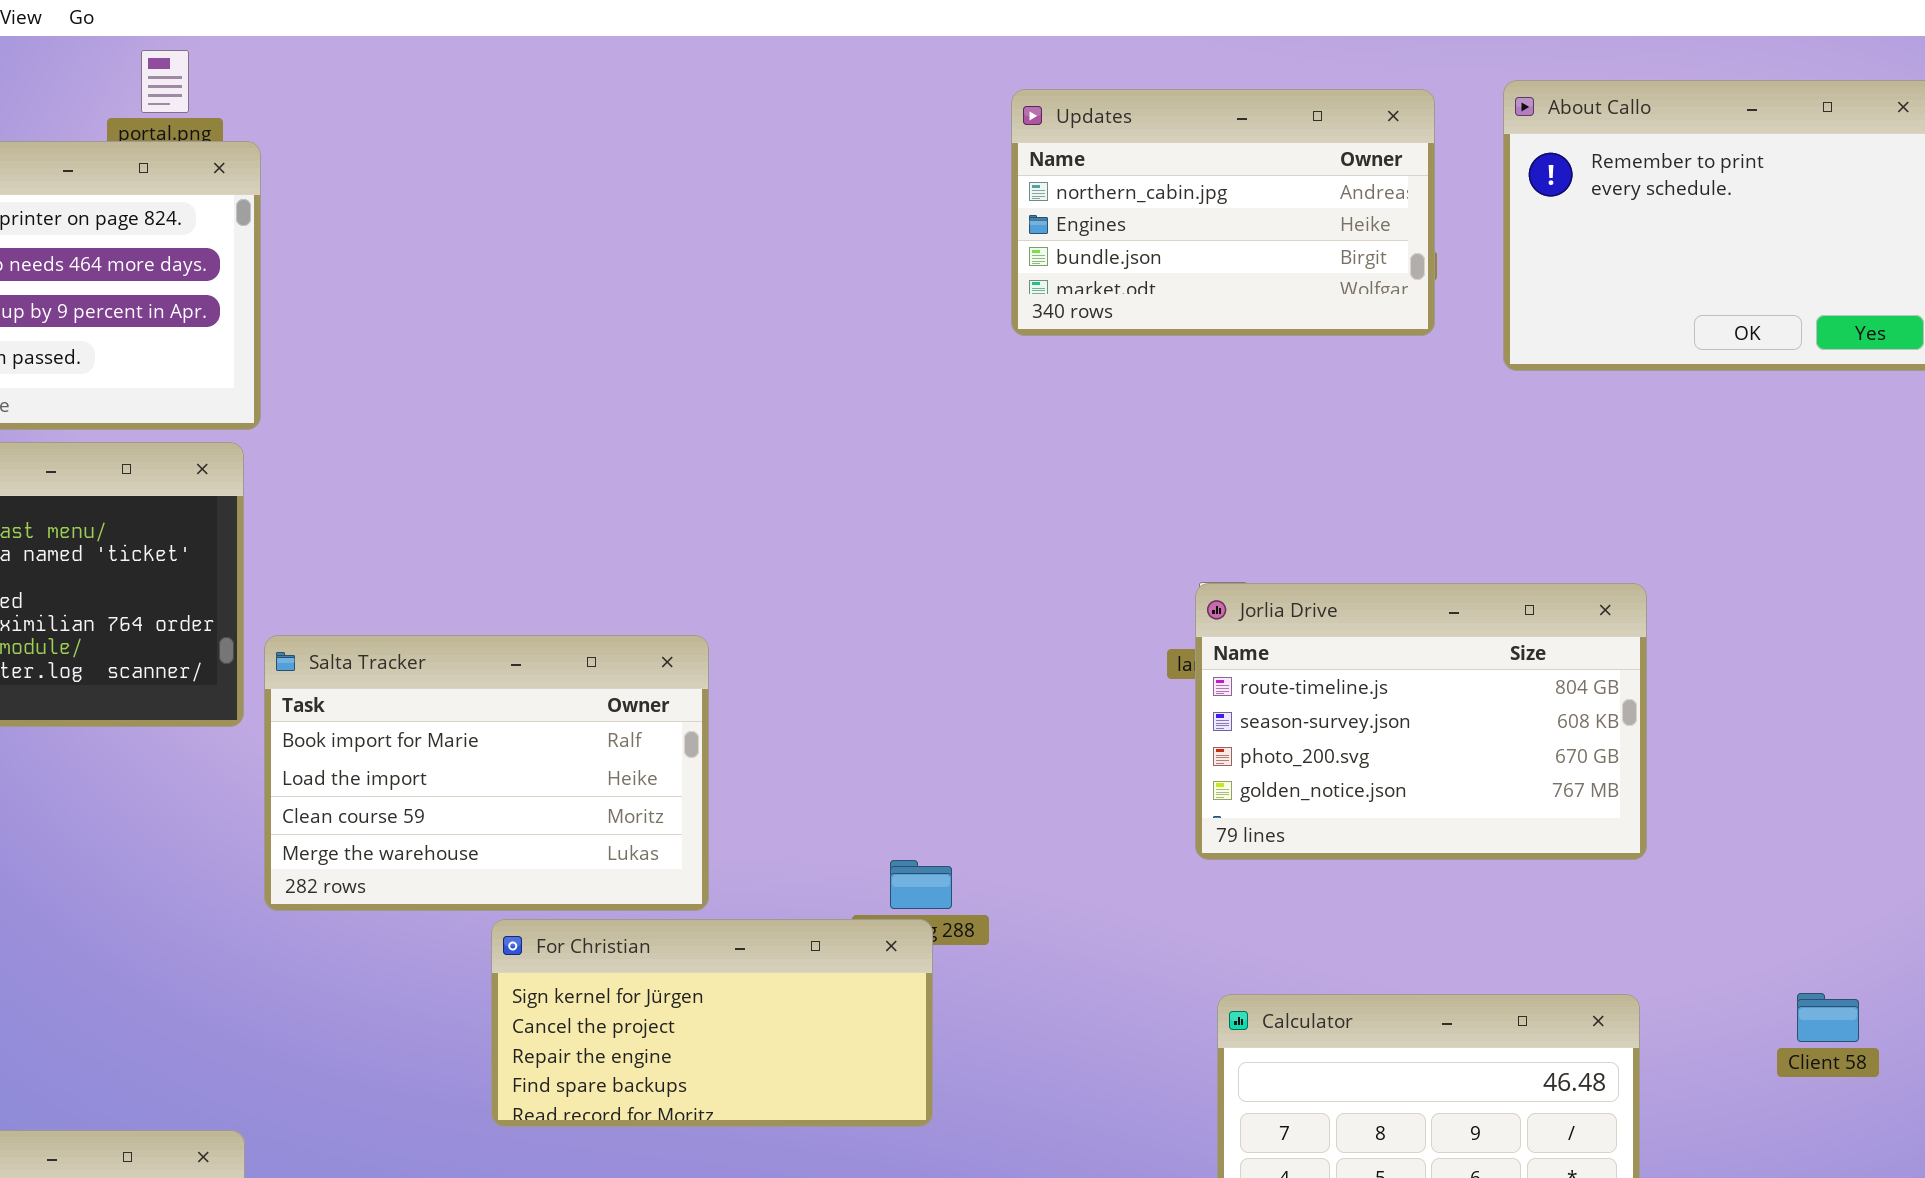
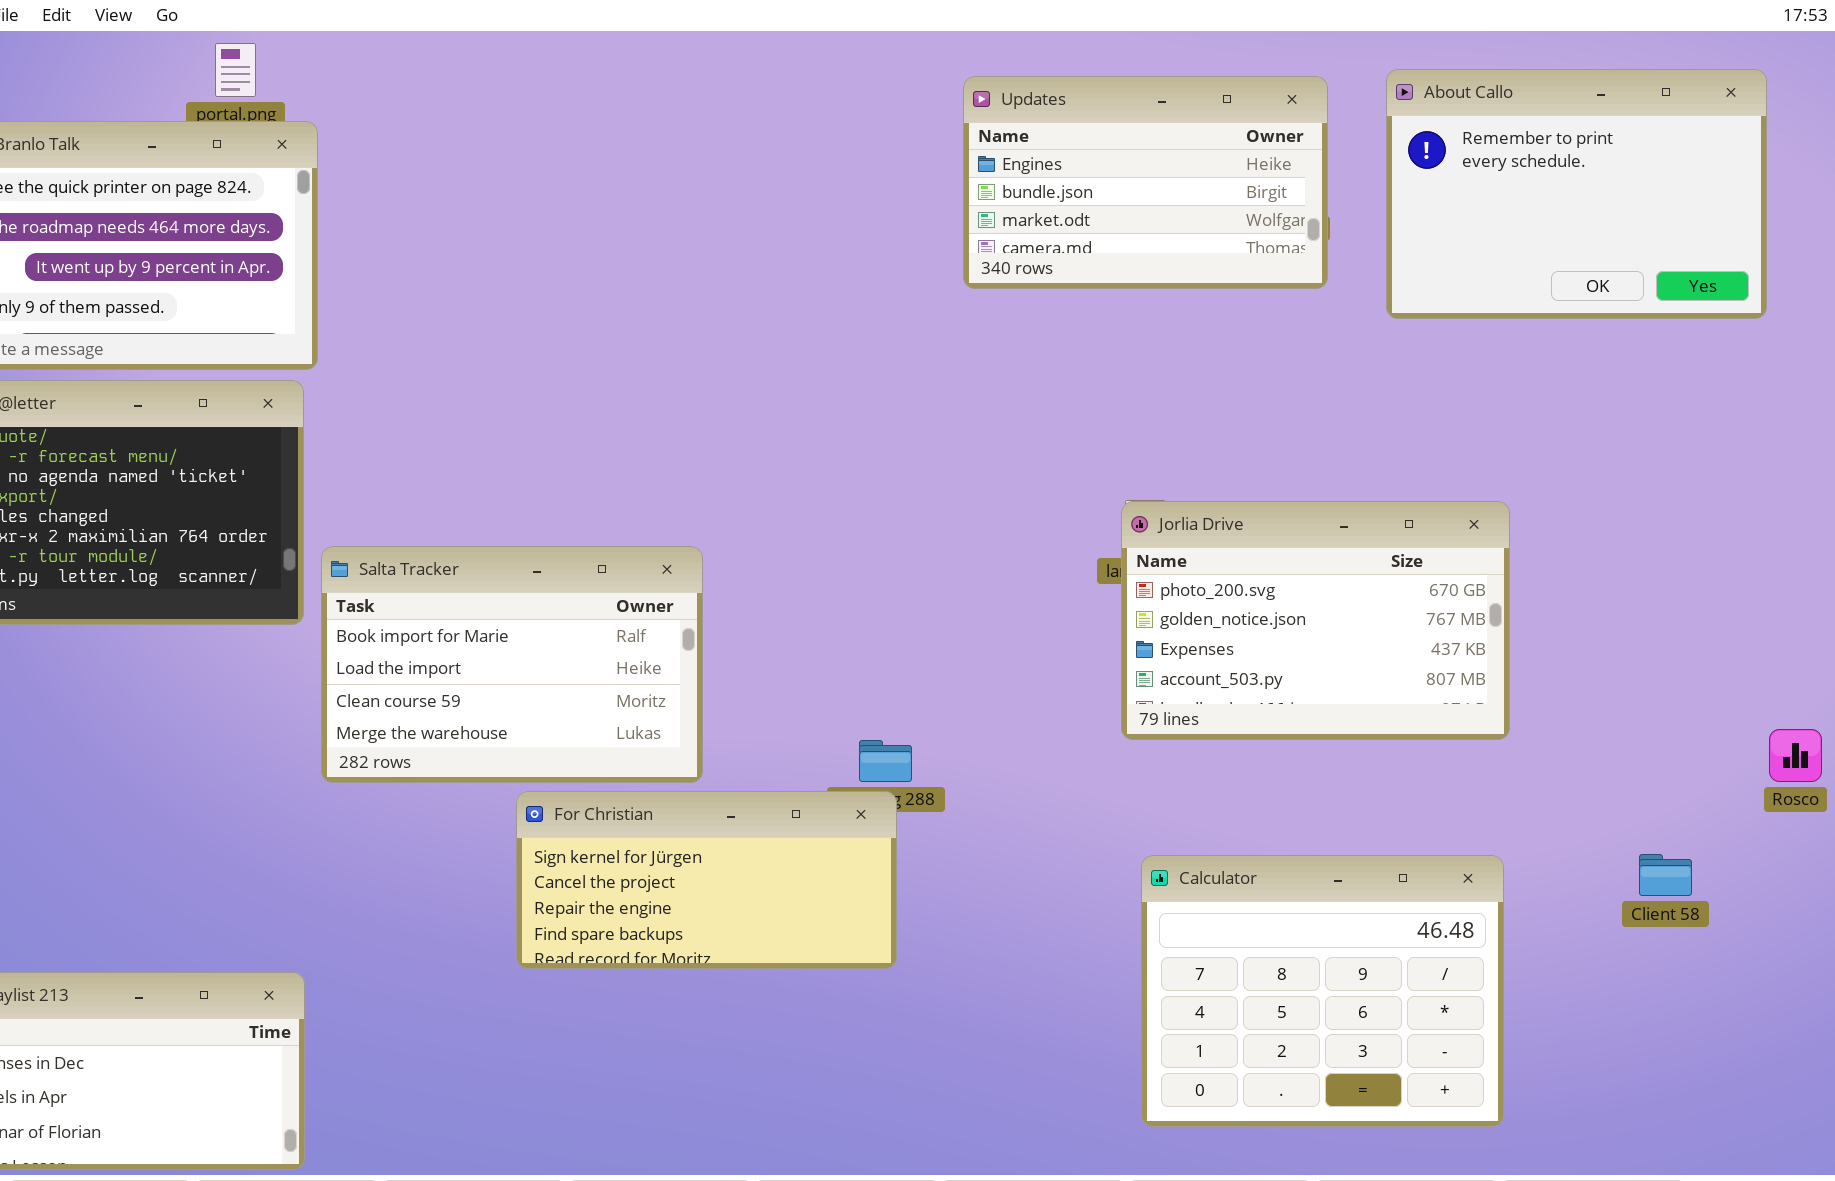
Updates: [1011,89,1435,336] -> [963,76,1328,289], scrolled down 1 row
Jorlia Drive: [1195,583,1647,860] -> [1121,501,1510,740], scrolled down 2 rows

